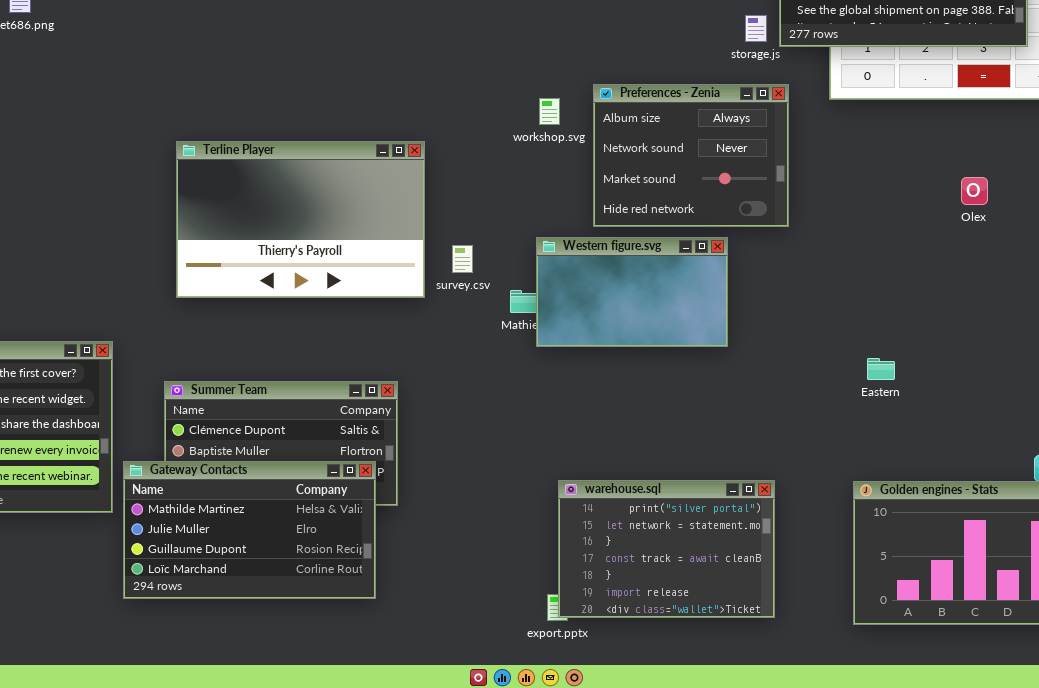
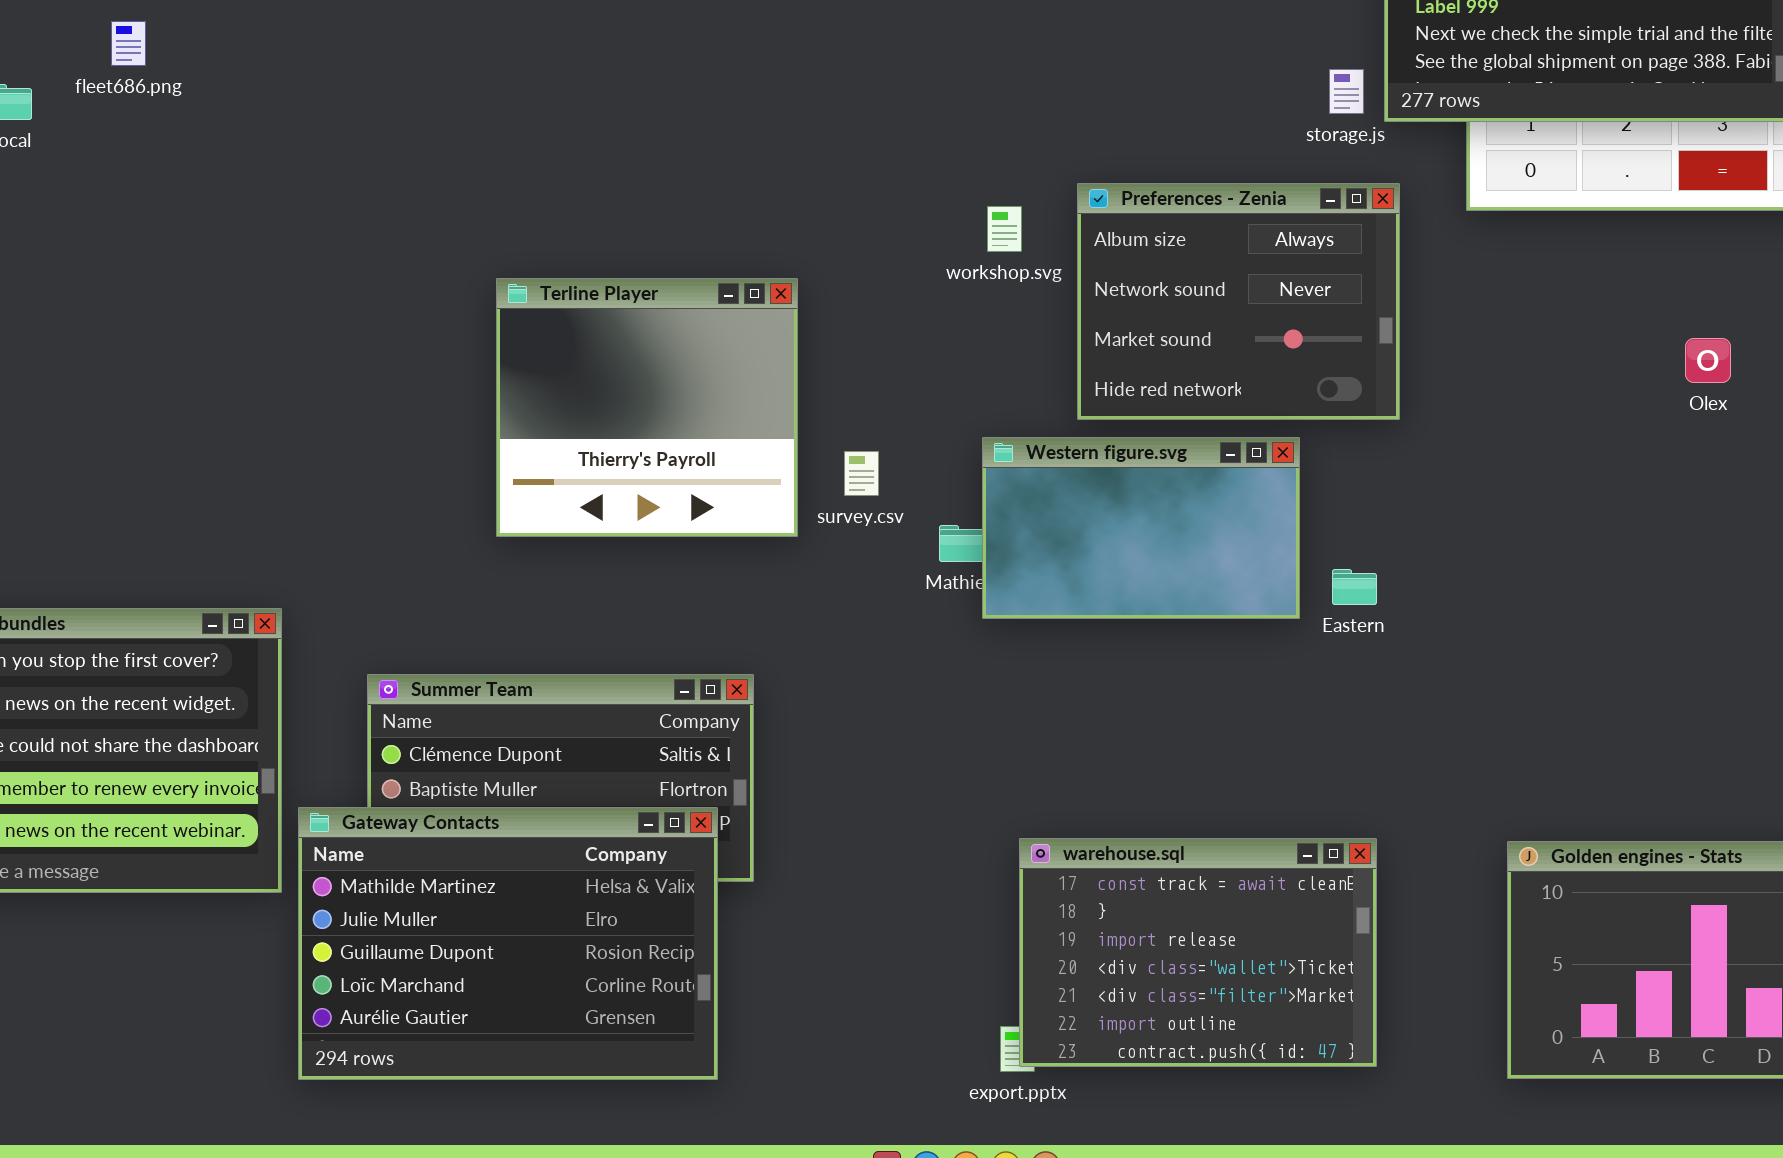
Terline Player: [176,141,425,298] -> [496,278,798,537], resized
Eastern: [867,358,895,380] -> [1332,569,1377,605], moved
Gateway Contacts: [123,461,376,599] -> [298,807,718,1080], resized
warehouse.sql: [558,480,775,618] -> [1019,838,1377,1067], scrolled down 3 rows

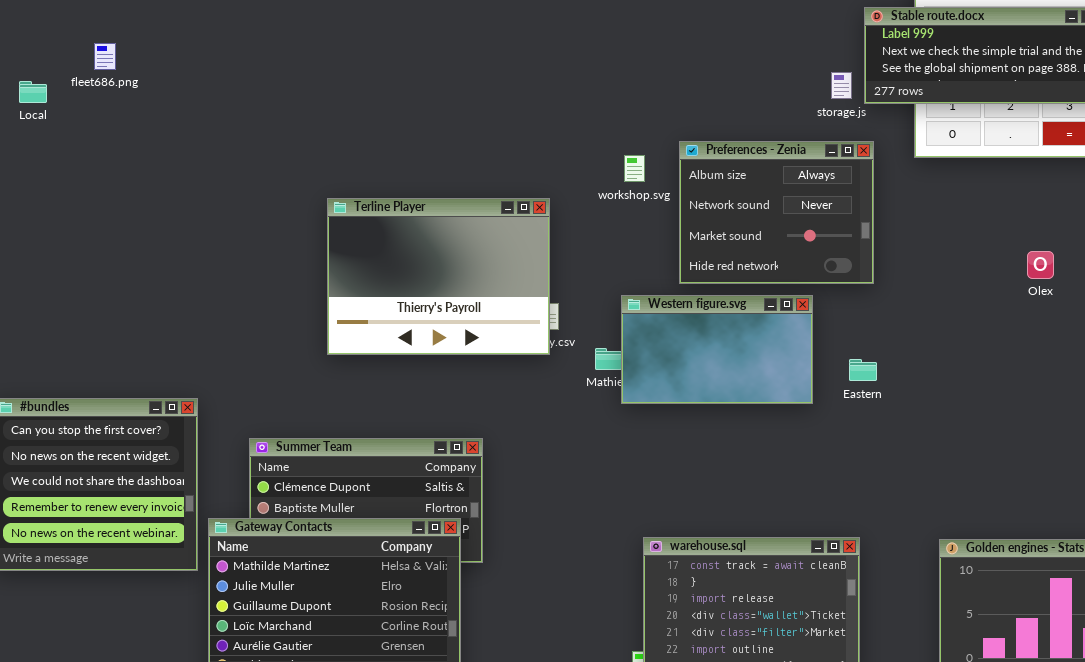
Terline Player: [496,278,798,537] -> [327,198,550,355], resized
Olex: [1685,338,1731,383] -> [1027,251,1054,279], moved
Eastern: [1332,569,1377,605] -> [849,359,877,381], moved

